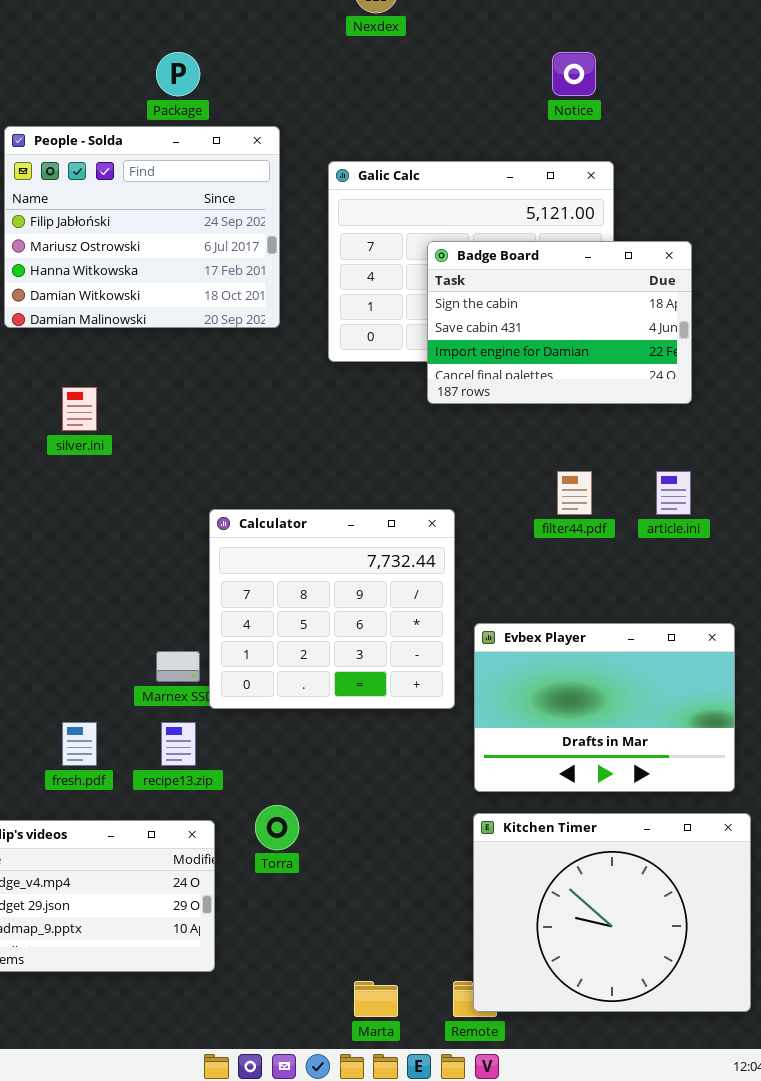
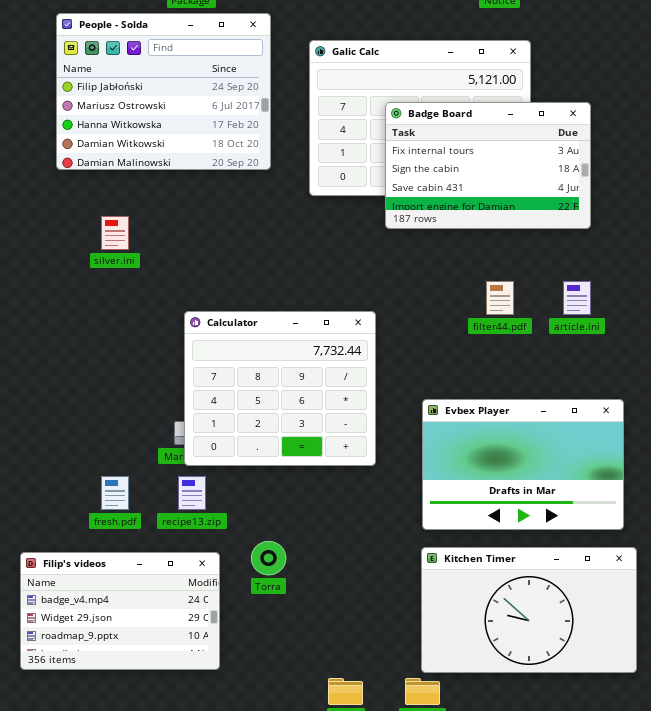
Badge Board: [427,241,692,404] -> [385,102,591,229], scrolled up 1 row
Calculator: [209,509,455,709] -> [184,311,376,466], moved
Kitchen Timer: [473,813,751,1012] -> [421,547,637,673], resized

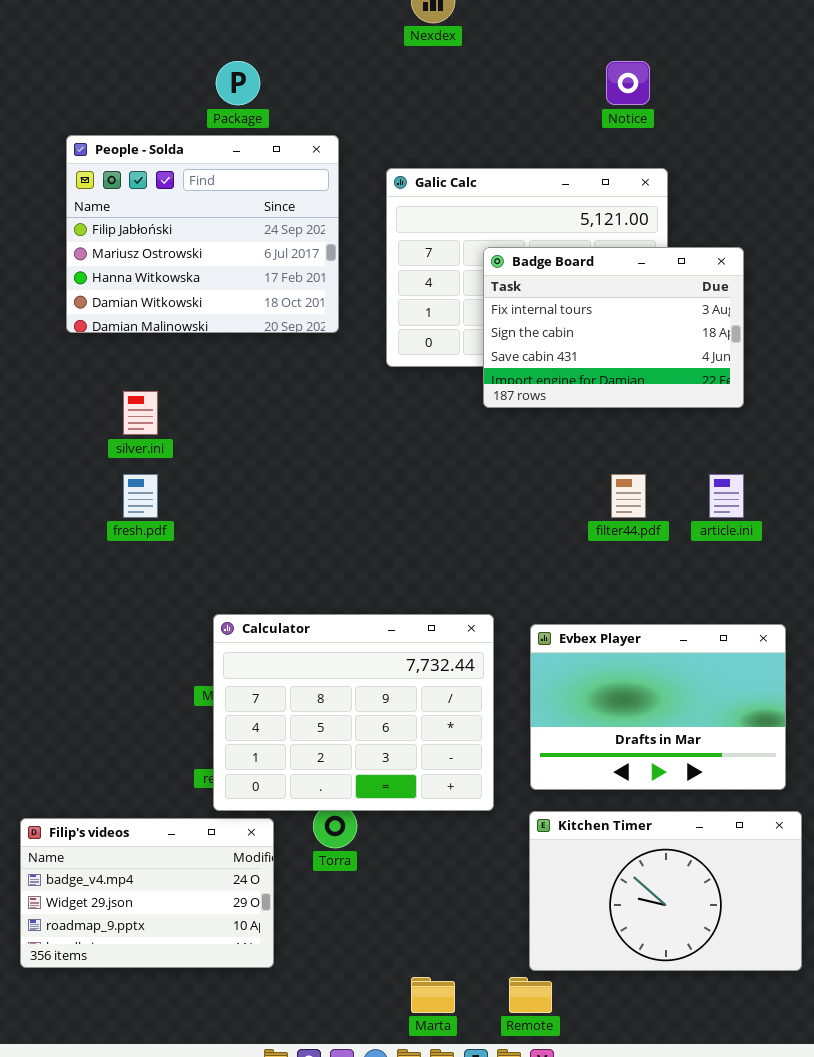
Calculator: [184,311,376,466] -> [213,614,494,811], moved, resized
fresh.pdf: [101,476,129,510] -> [123,474,158,518], moved

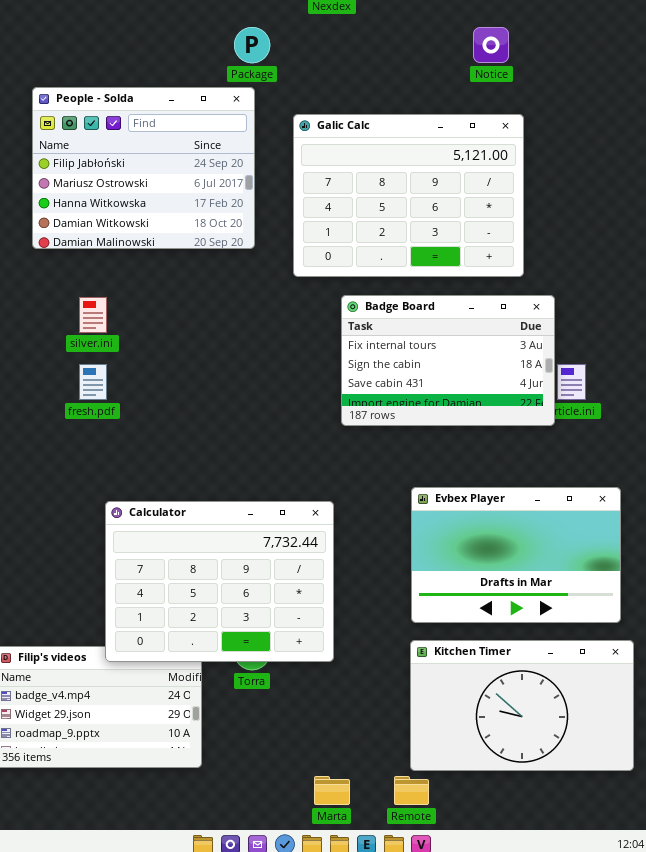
Package: [216,61,260,105] -> [234,27,270,63], moved
Badge Board: [483,247,744,408] -> [341,295,555,426], moved
Calculator: [213,614,494,811] -> [105,501,334,662], moved

